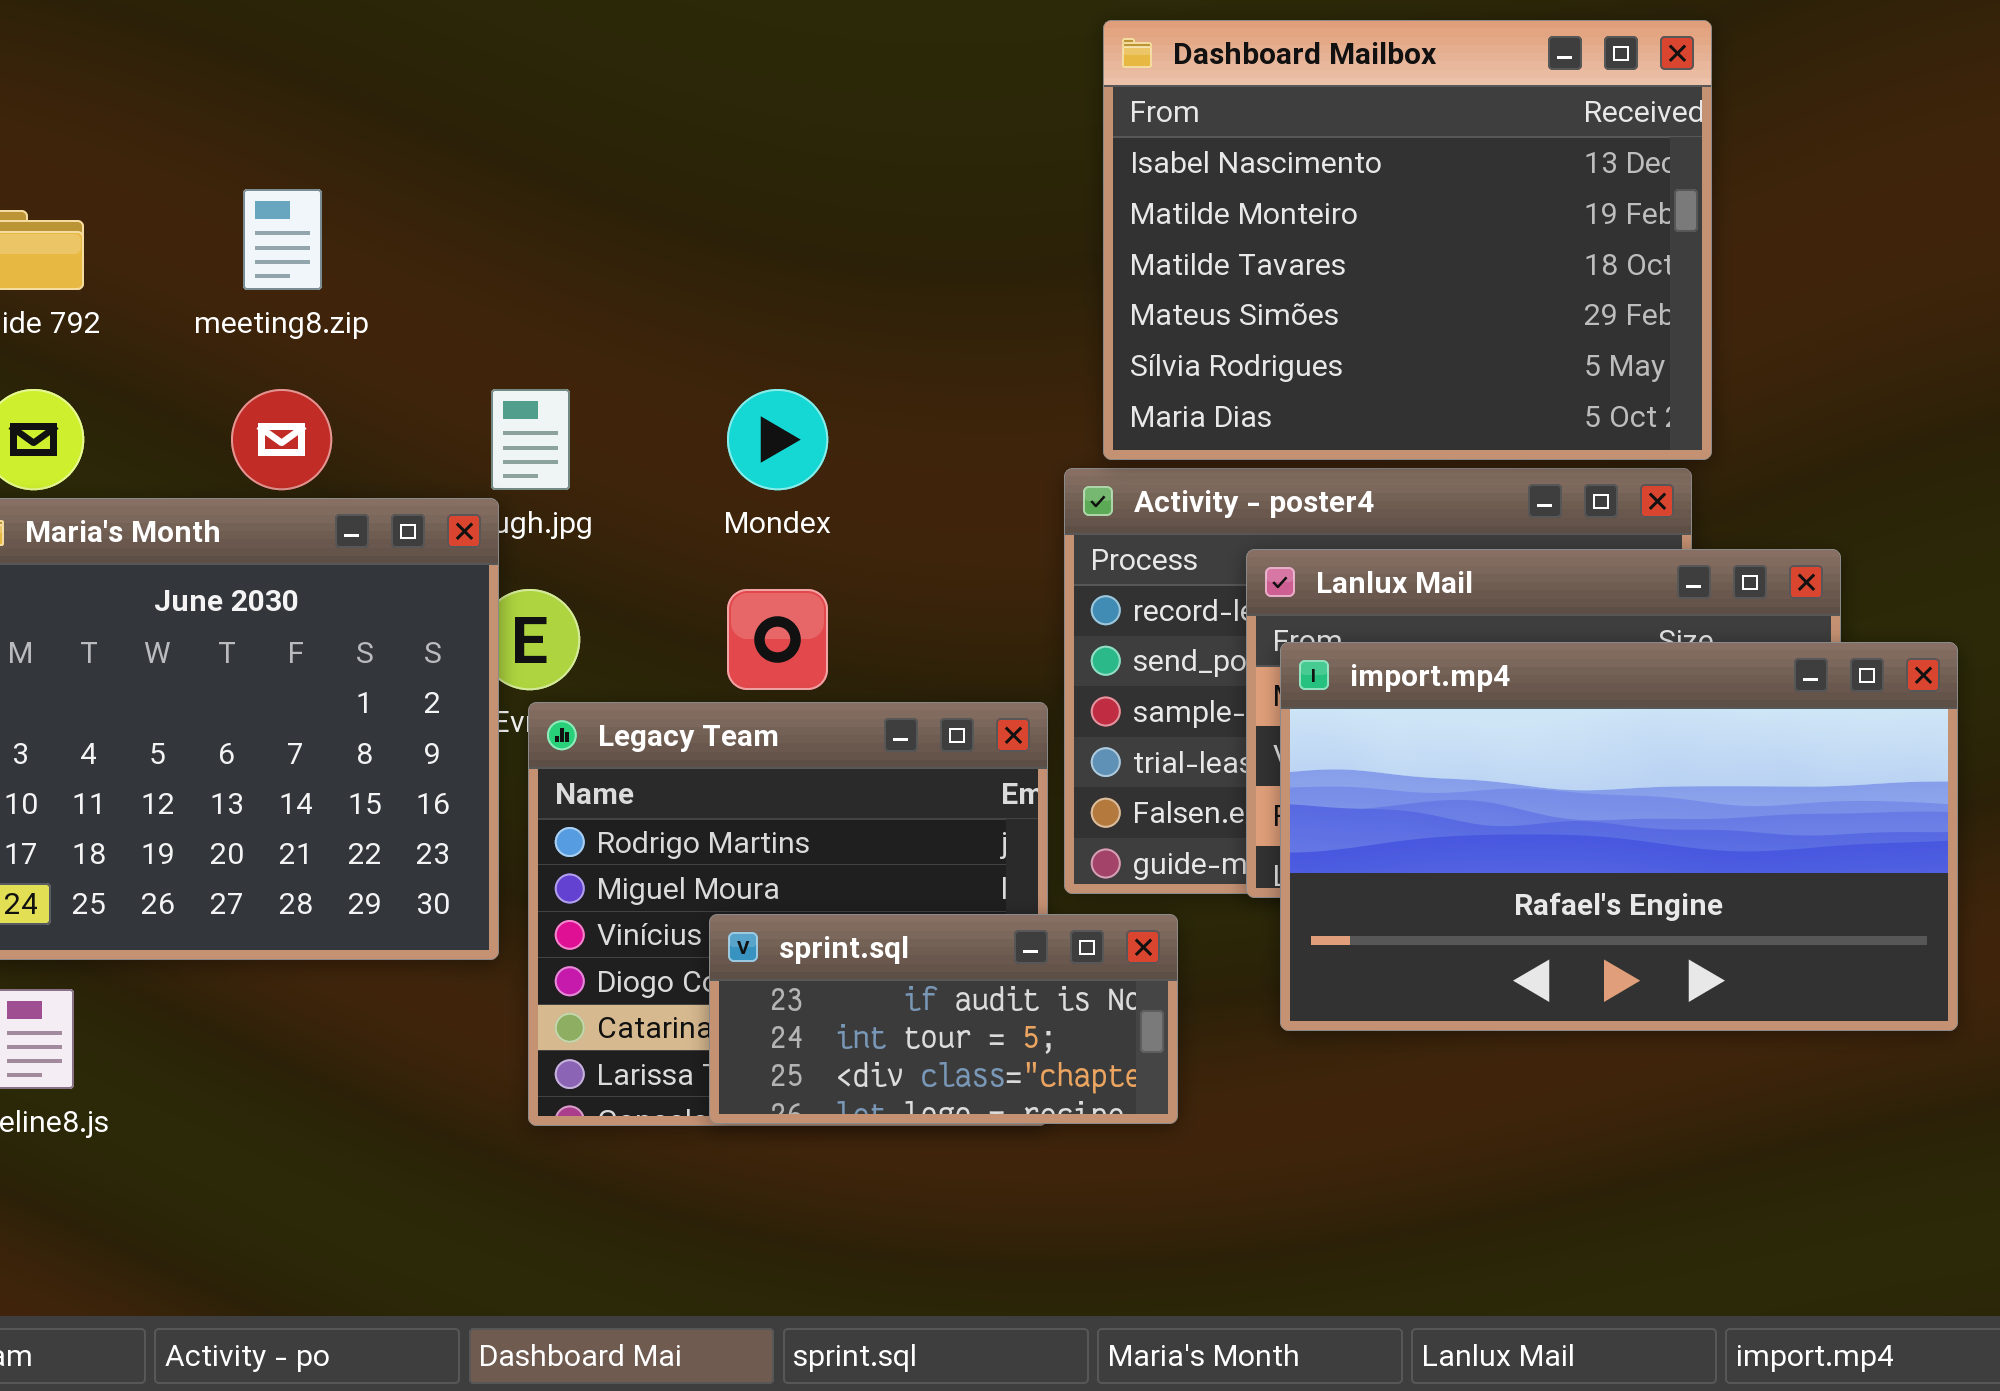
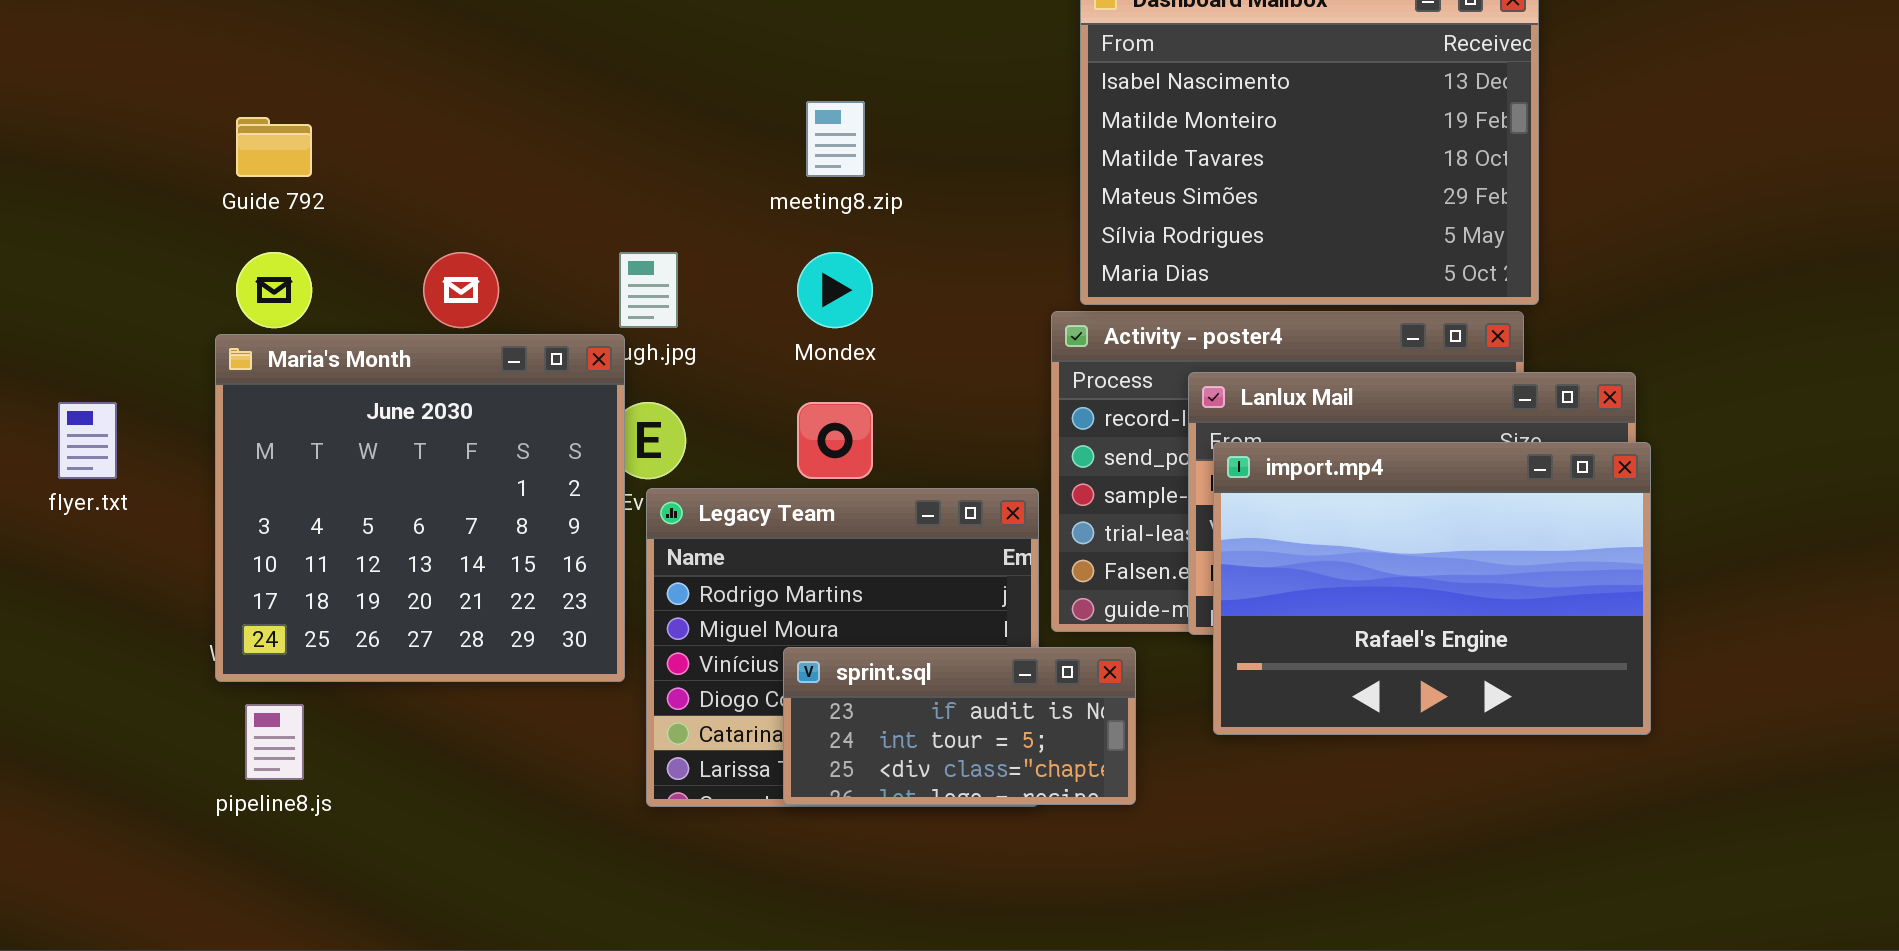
meeting8.zip: [243,189,322,290] -> [806,101,865,177], moved
import.mp4: [1280,642,1958,1031] -> [1213,442,1651,735], resized

